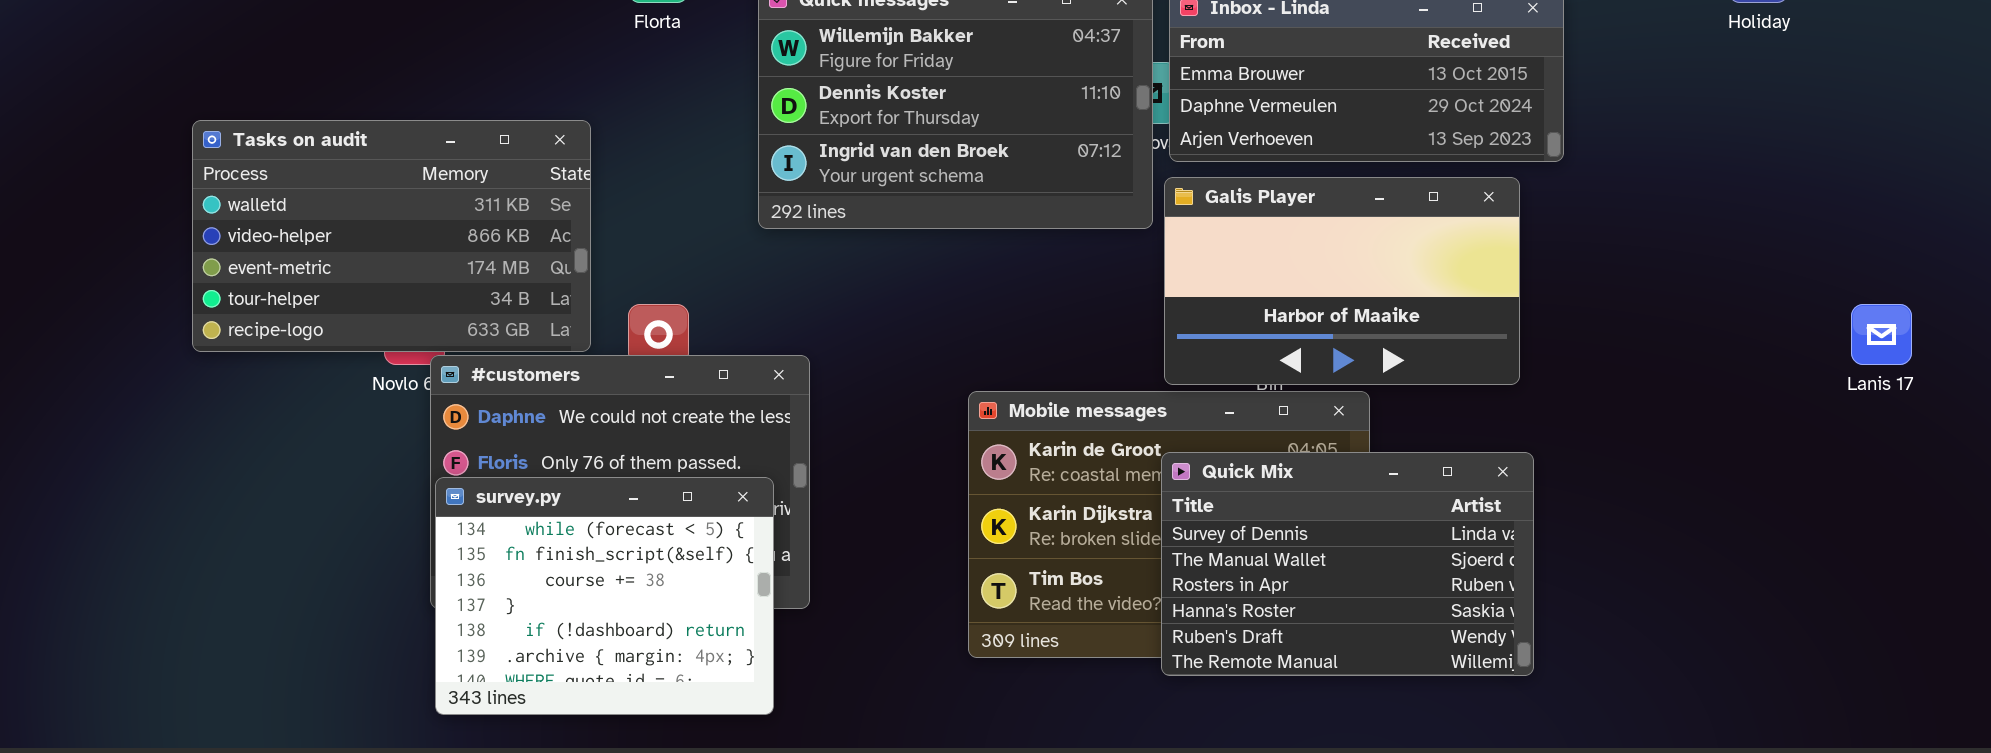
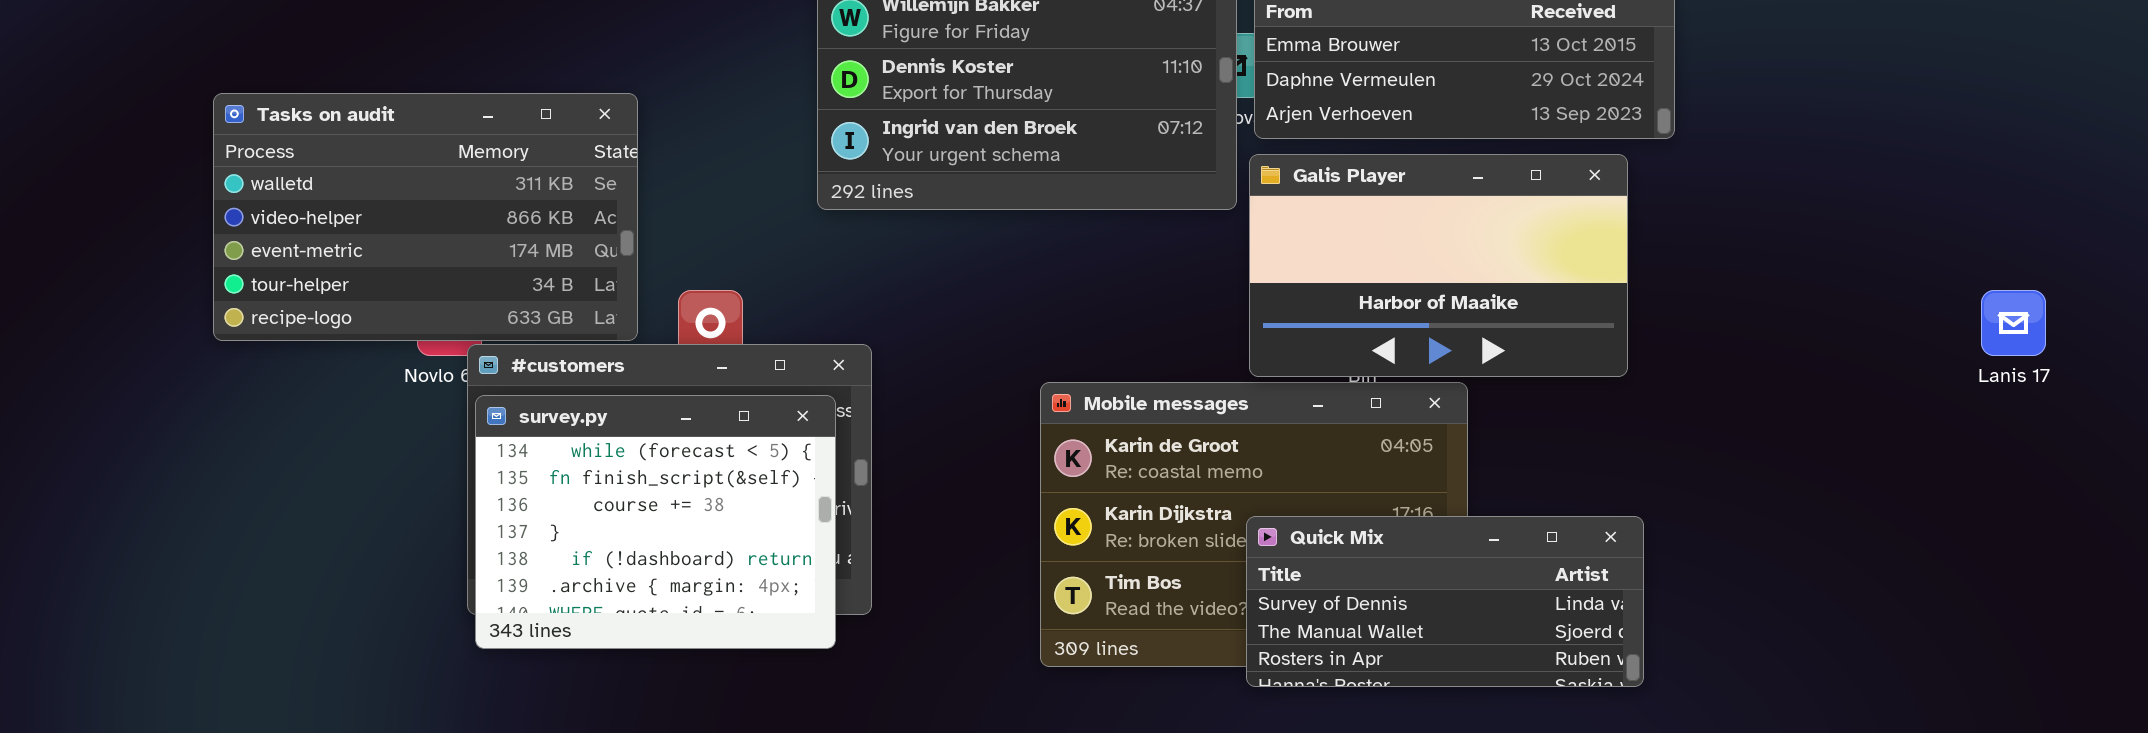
Quick Mix: [1161,452,1534,676] -> [1246,516,1644,687], resized
survey.py: [435,477,774,715] -> [475,395,836,649], moved

